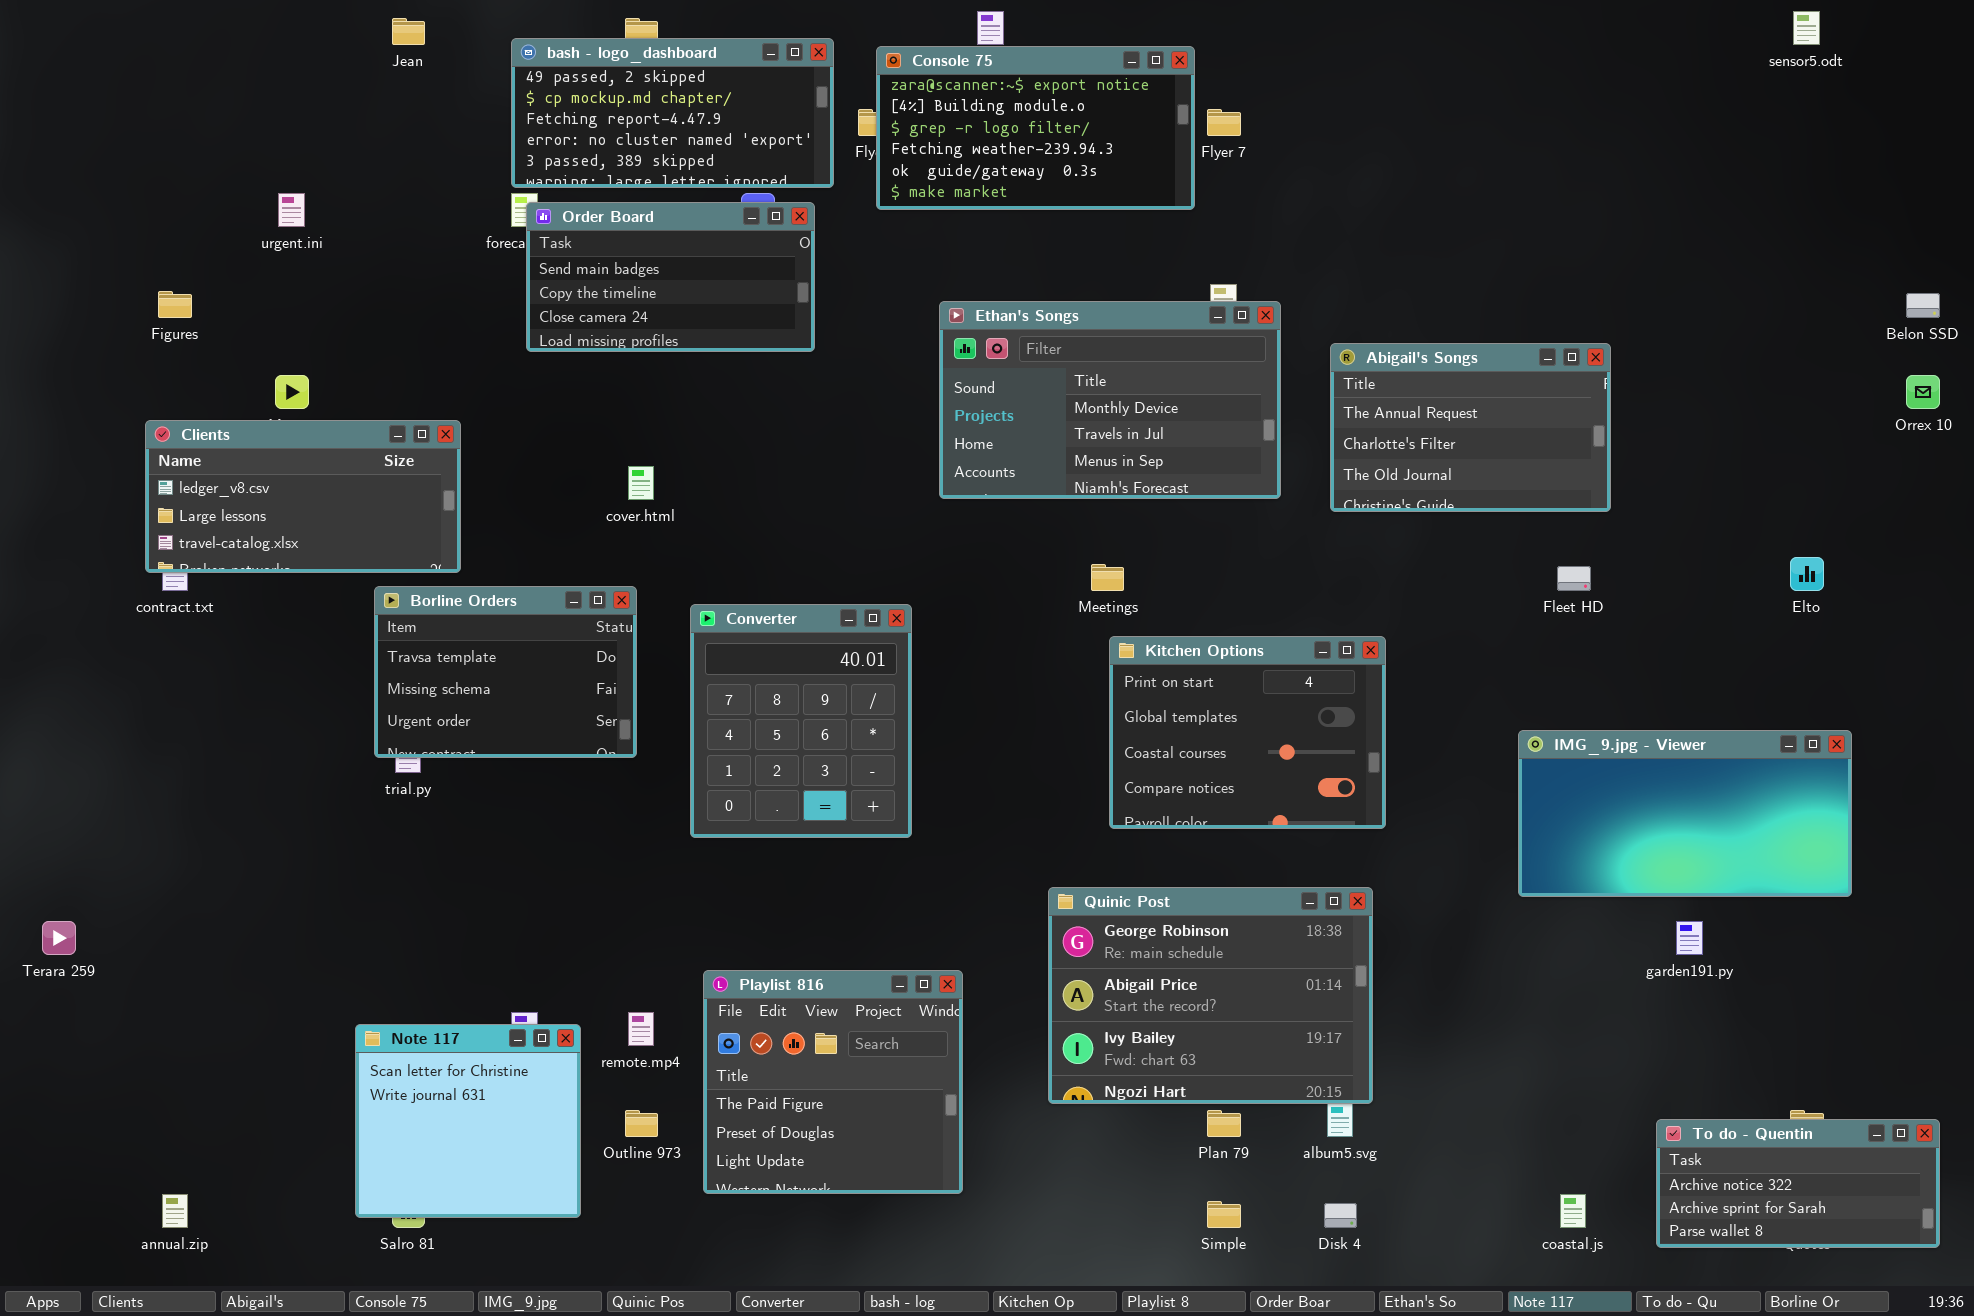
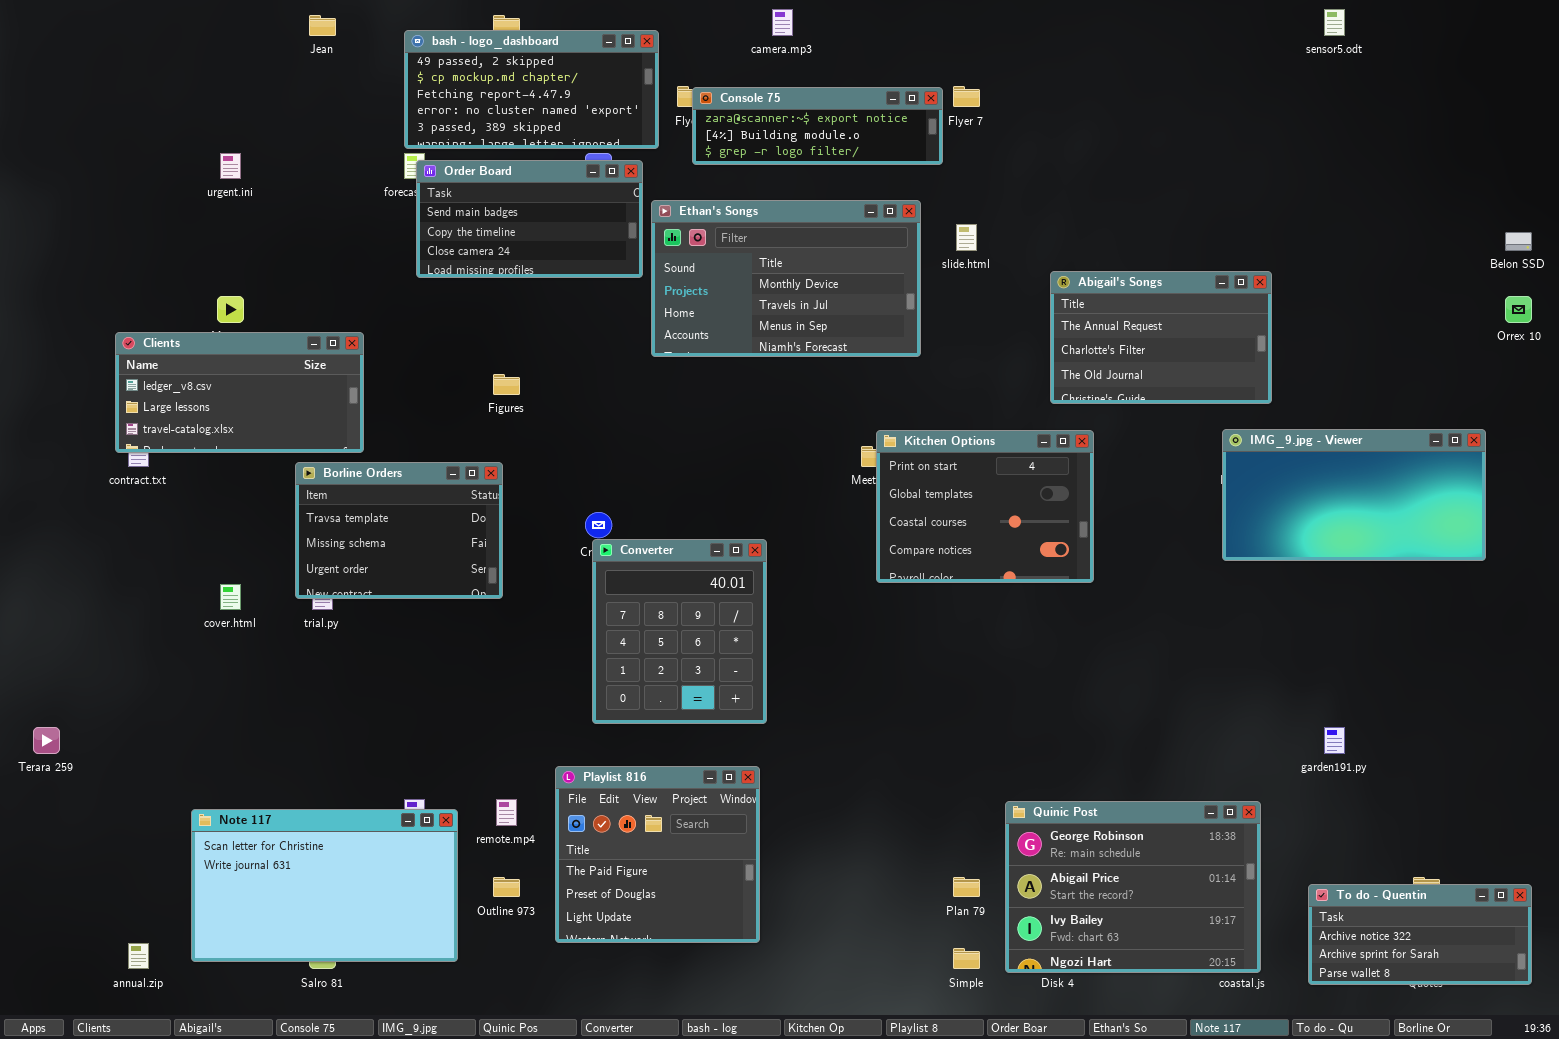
sensor5.odt: [1793,11,1820,45] -> [1324,9,1345,36], moved
Console 75: [876,46,1195,210] -> [692,87,943,165], resized
Figures: [158,291,192,318] -> [493,374,520,395], moved
Ethan's Songs: [939,301,1281,499] -> [651,200,921,357], moved
cover.html: [628,466,654,500] -> [220,584,241,610], moved
Converter: [690,604,912,838] -> [592,539,767,724], moved
Kitchen Options: [1109,636,1386,829] -> [876,430,1094,583], moved
IMG_9.jpg - Viewer: [1518,730,1852,897] -> [1222,429,1486,561], moved
Quinic Post: [1048,887,1373,1104] -> [1005,801,1261,973], moved
Note 117: [355,1024,581,1218] -> [191,809,458,962], resized

